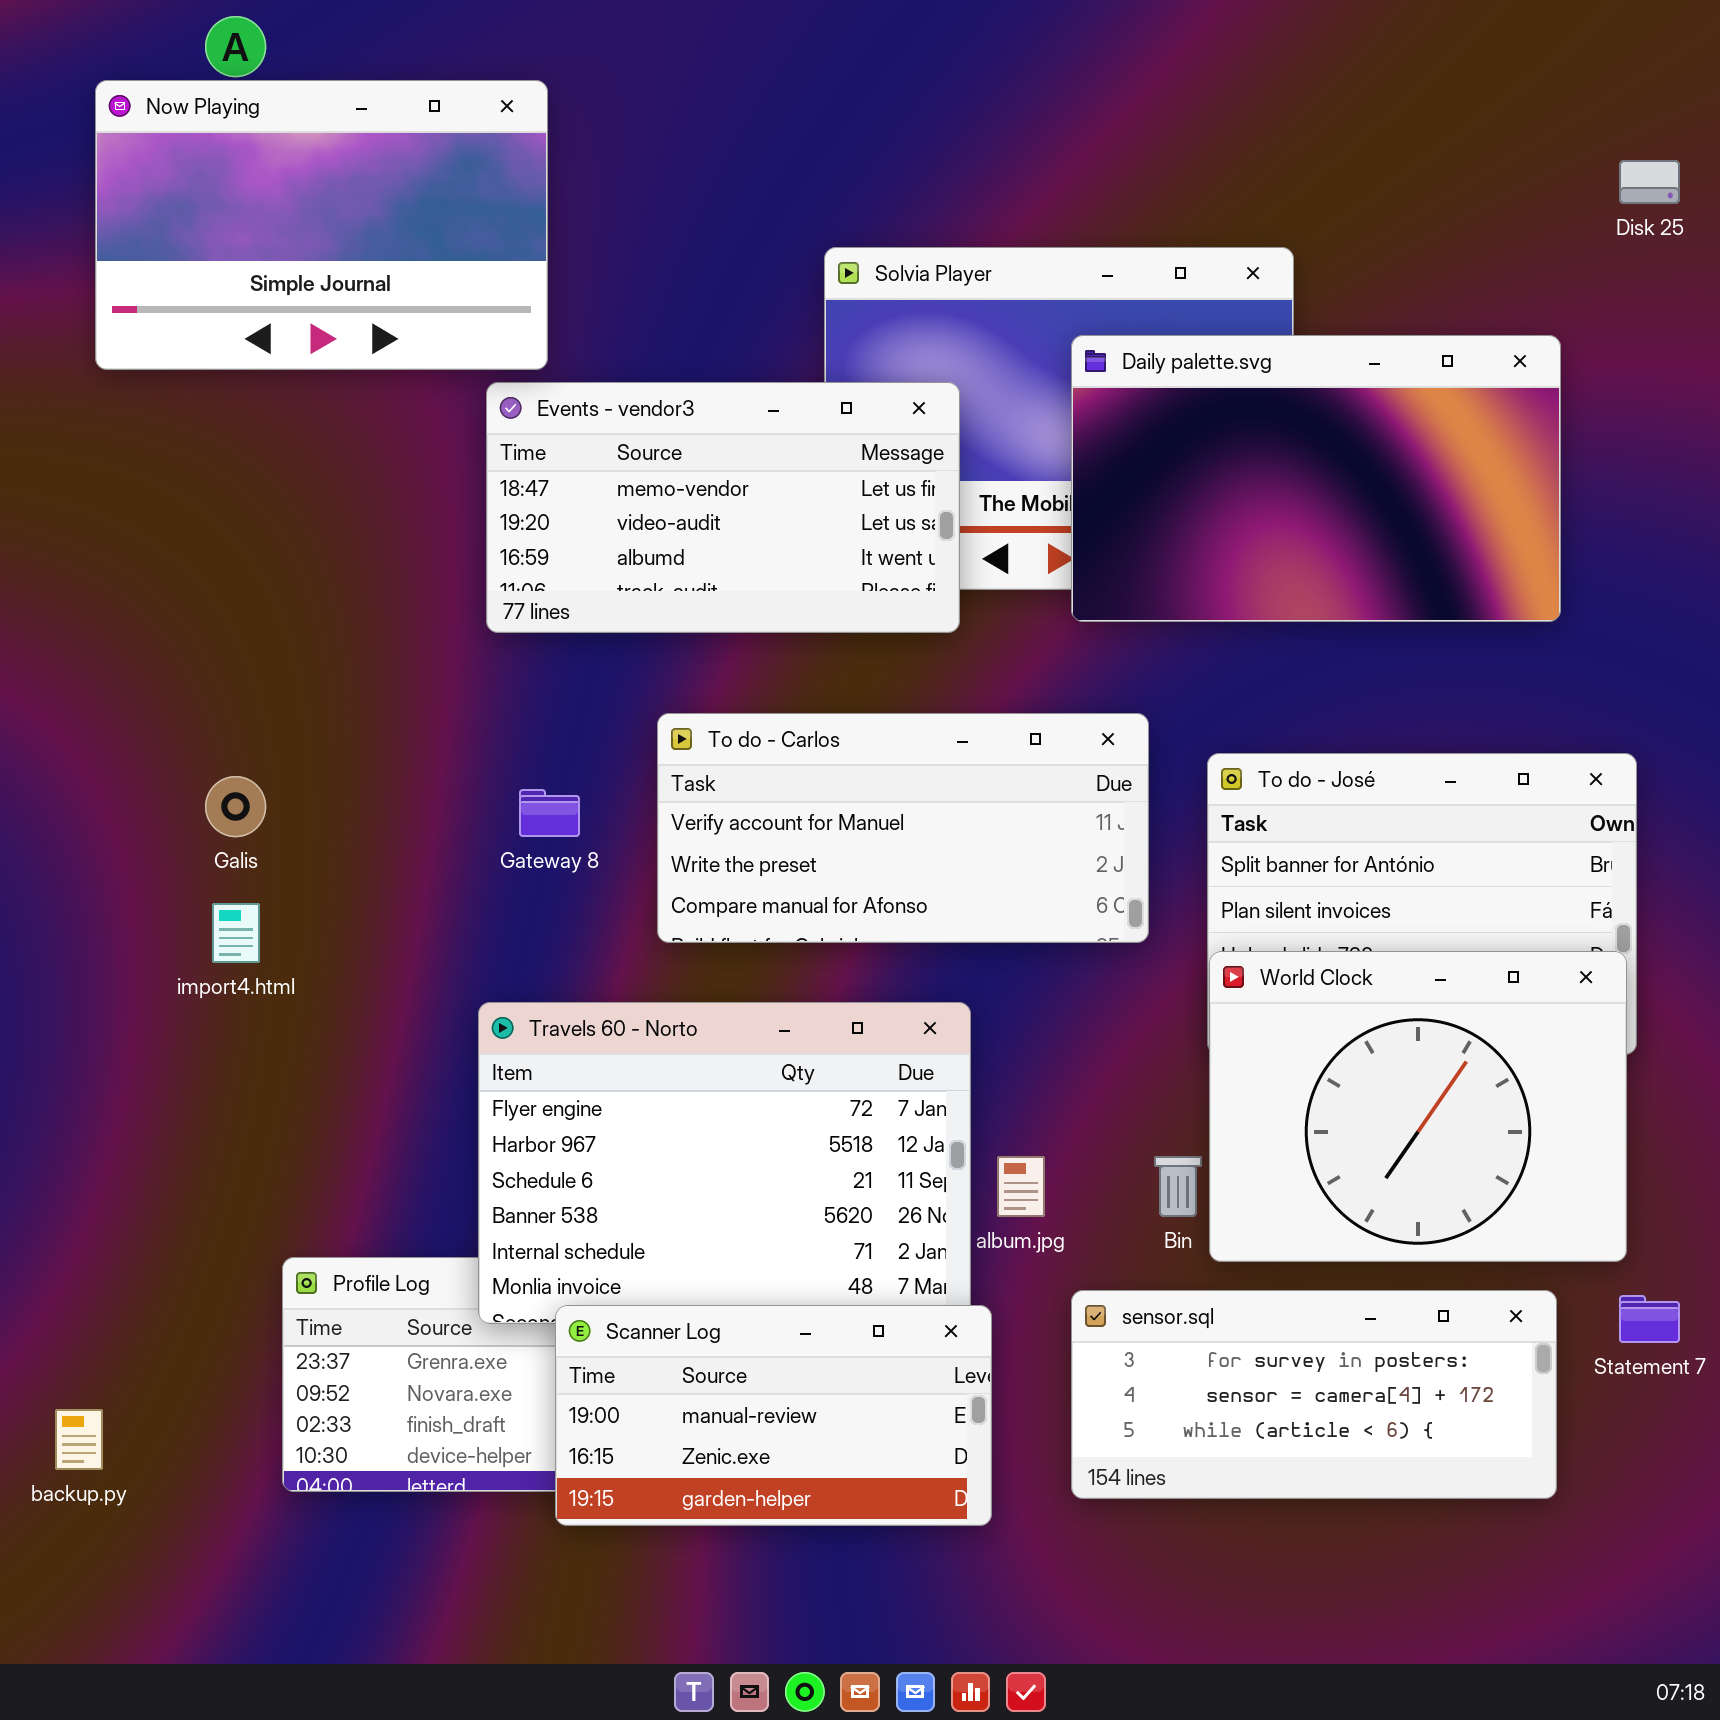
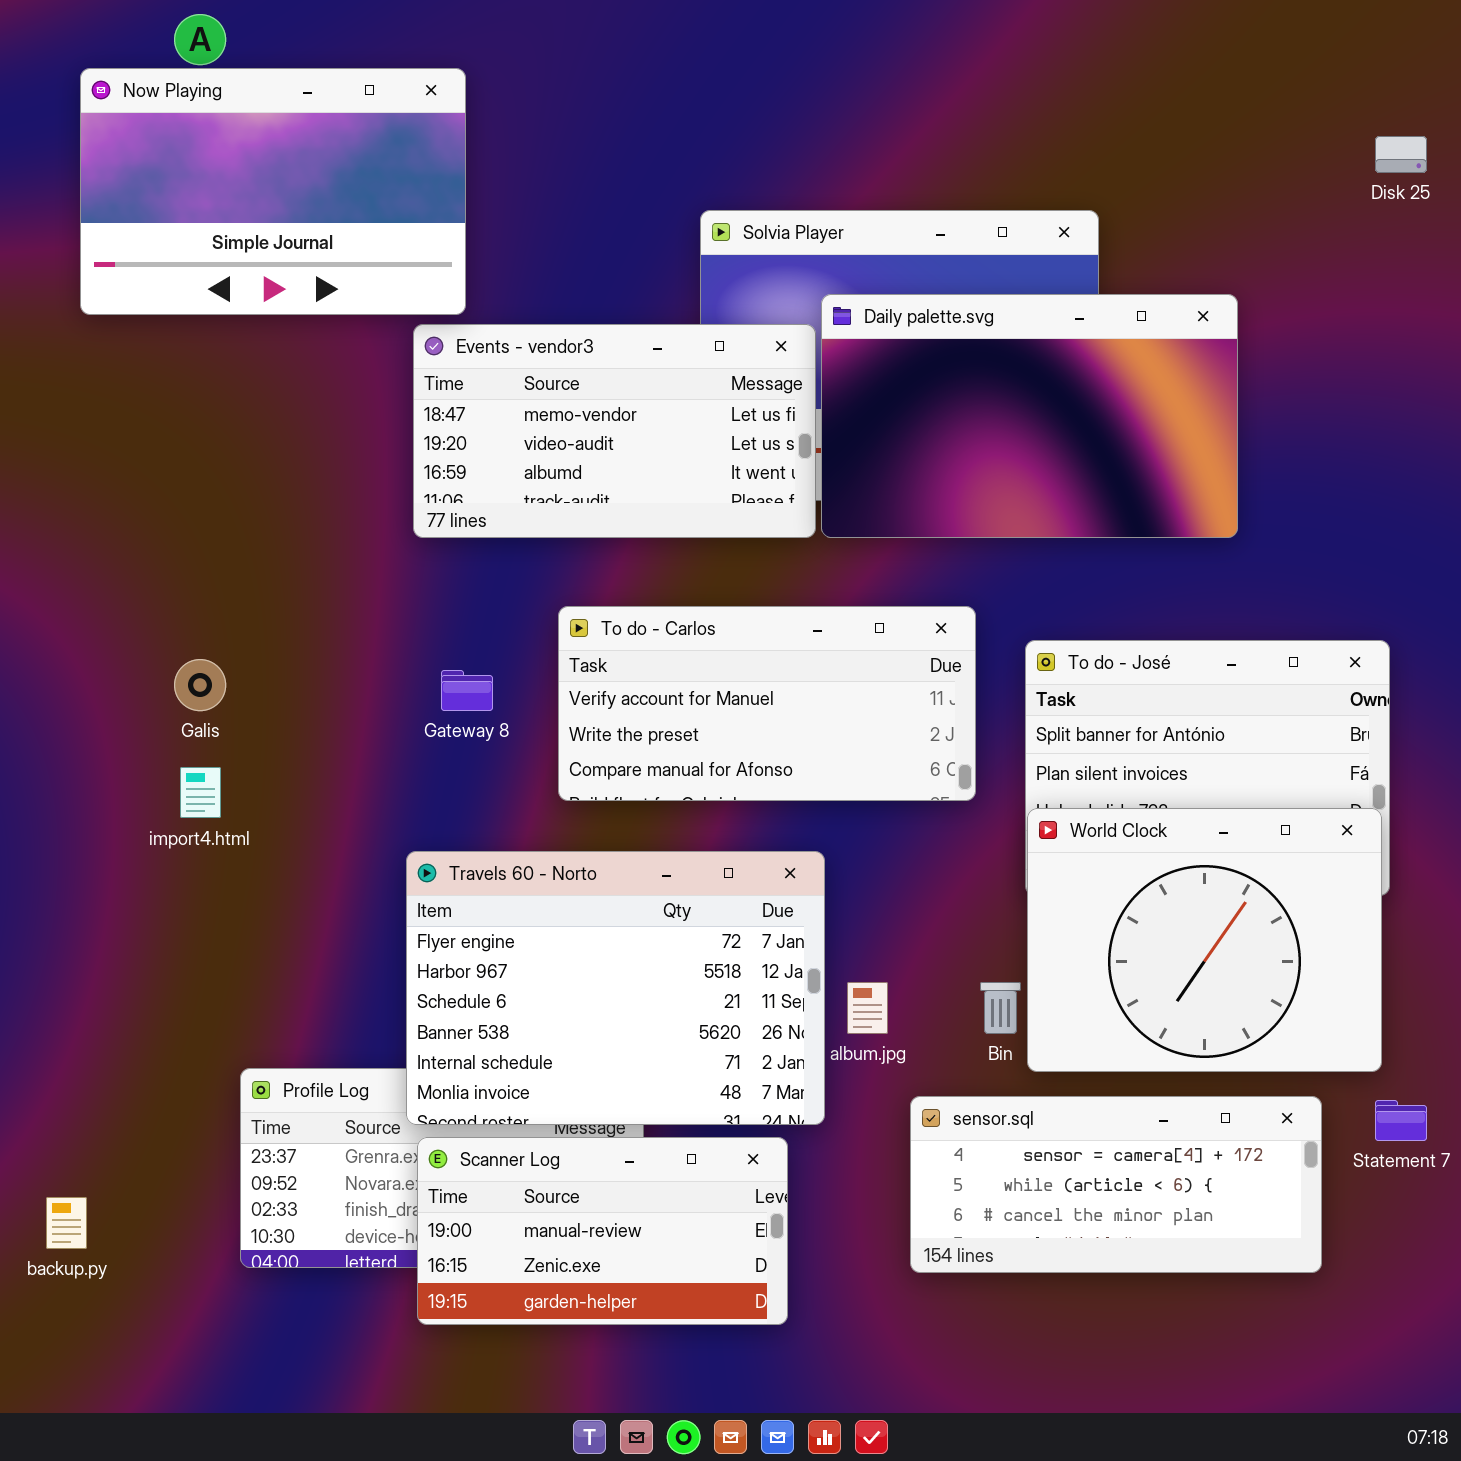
Daily palette.svg: [1071,335,1561,622] -> [821,294,1238,538], moved
sensor.sql: [1071,1290,1557,1499] -> [910,1096,1322,1273], scrolled down 1 row
Scanner Log: [555,1305,992,1526] -> [417,1137,788,1325], moved

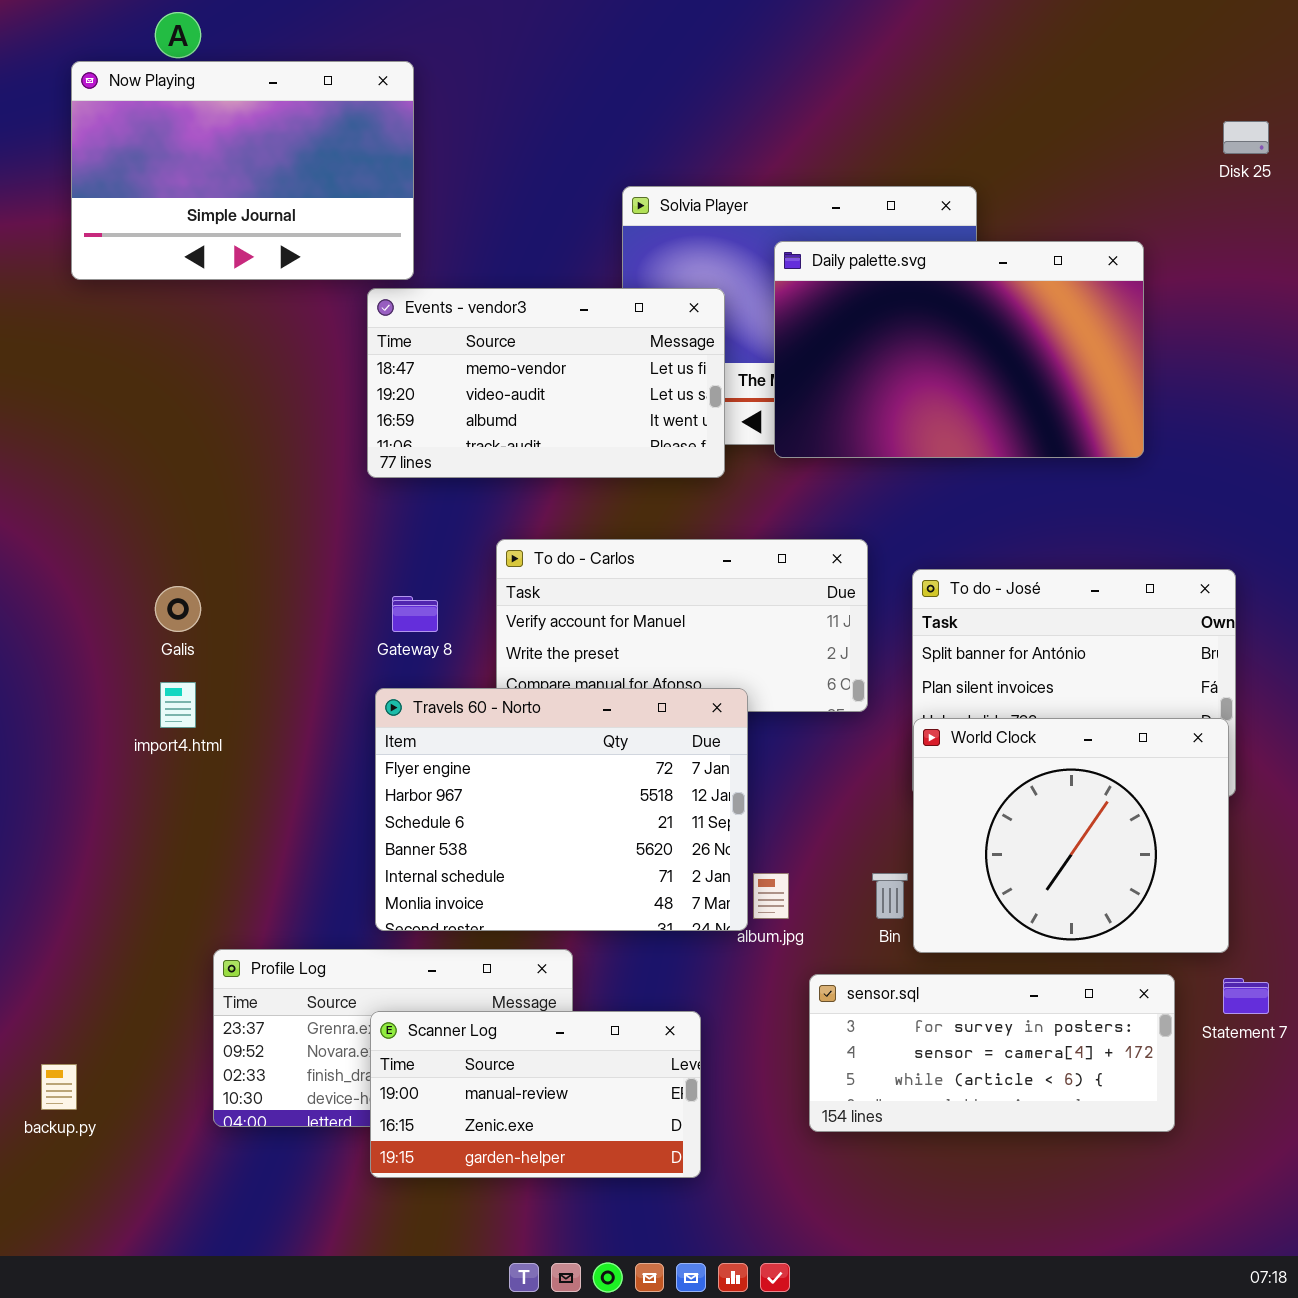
Daily palette.svg: [821,294,1238,538] -> [774,241,1144,458], moved
Travels 60 - Norto: [406,851,825,1125] -> [375,688,748,931], moved
sensor.sql: [910,1096,1322,1273] -> [809,974,1175,1132], scrolled up 1 row

